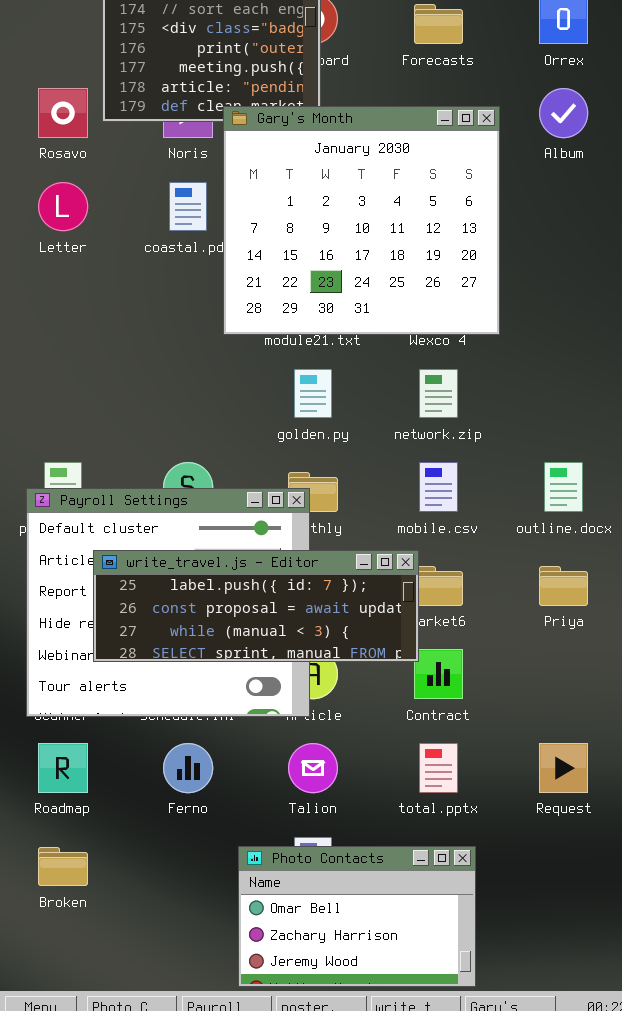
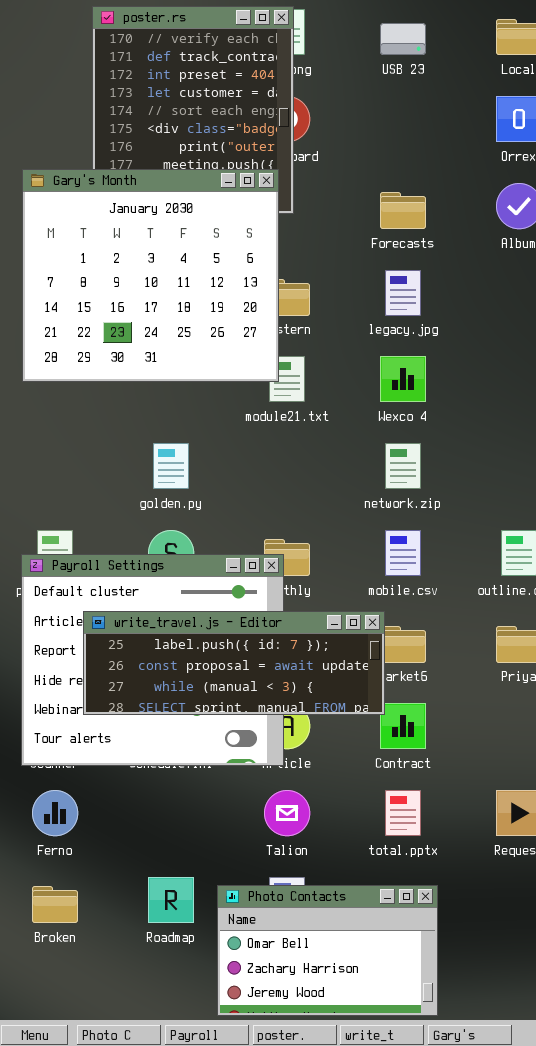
Forecasts: [414,4,463,44] -> [380,192,426,229], moved
Gary's Month: [223,106,500,335] -> [22,169,279,382], moved
golden.py: [294,369,332,418] -> [153,443,189,489], moved
Roadmap: [38,743,88,793] -> [148,877,194,923], moved
Ferno: [163,743,213,793] -> [32,790,78,836], moved

